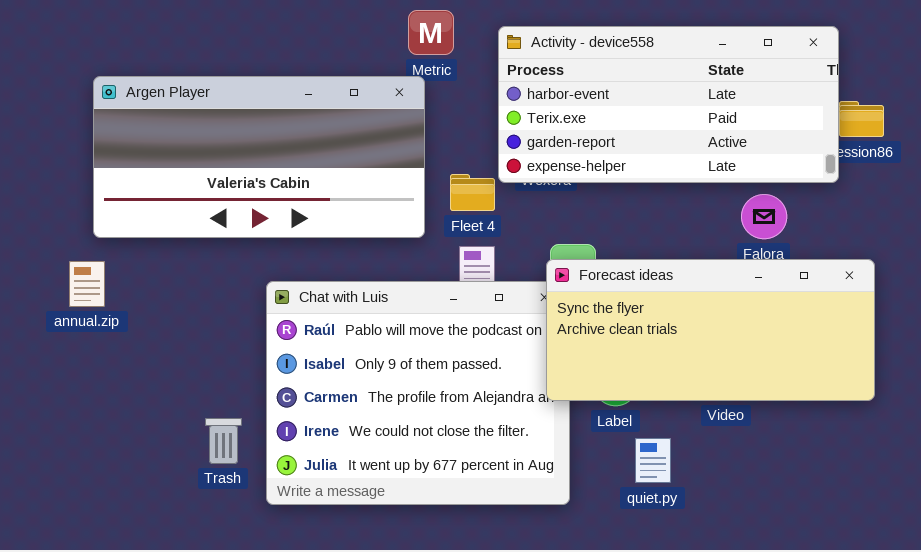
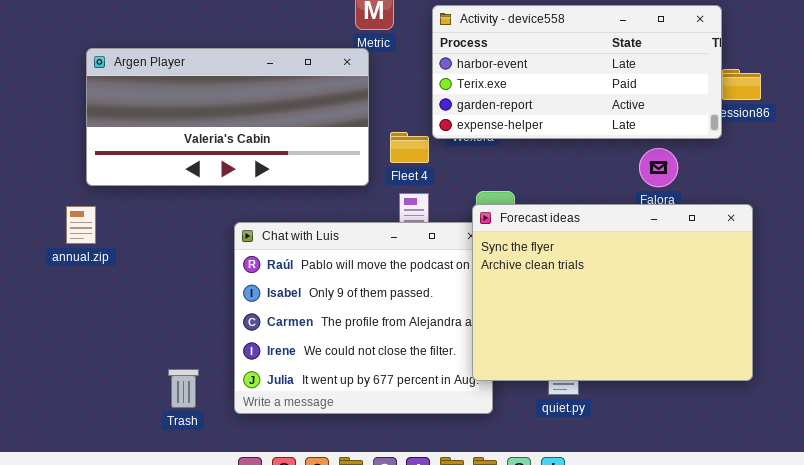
Forecast ideas: [546,259,875,401] -> [472,204,753,381], resized
Trash: [205,418,242,464] -> [168,369,199,408], moved

